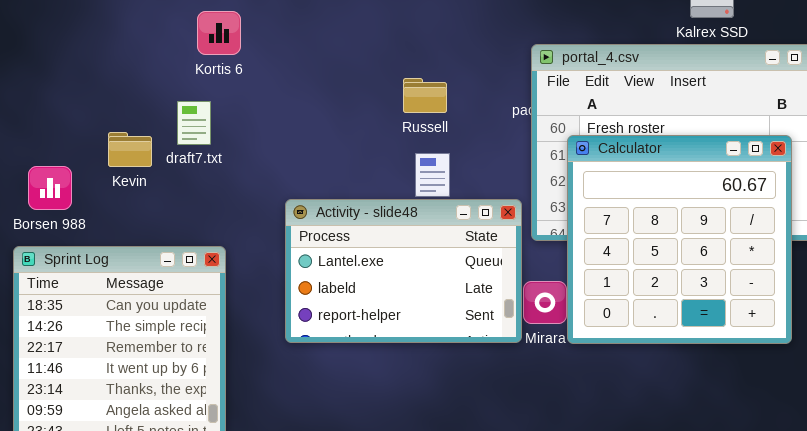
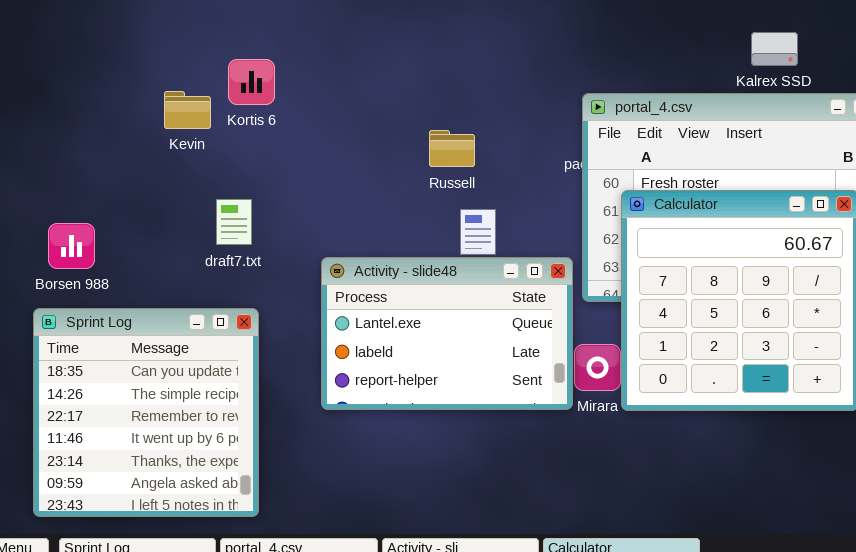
Russell: [403,78,447,113] -> [429,130,475,167], moved
draft7.txt: [177,101,211,145] -> [216,199,252,245], moved
Kevin: [108,132,152,167] -> [164,91,211,129], moved

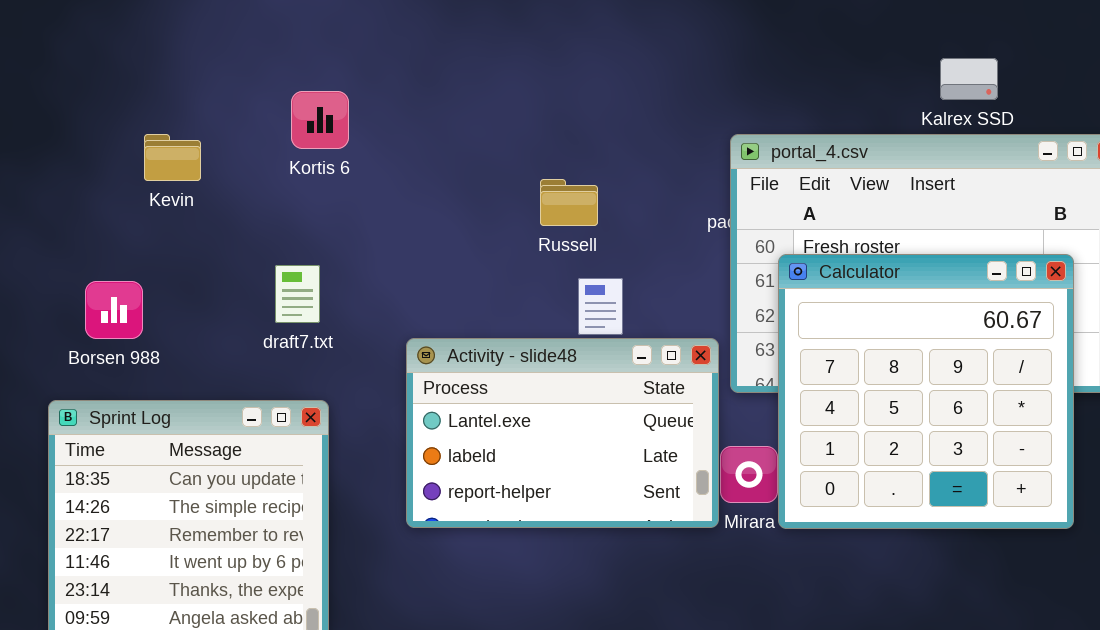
Kevin: [164,91,211,129] -> [144,134,201,181], moved
Borsen 988: [48,223,95,269] -> [85,281,143,339], moved

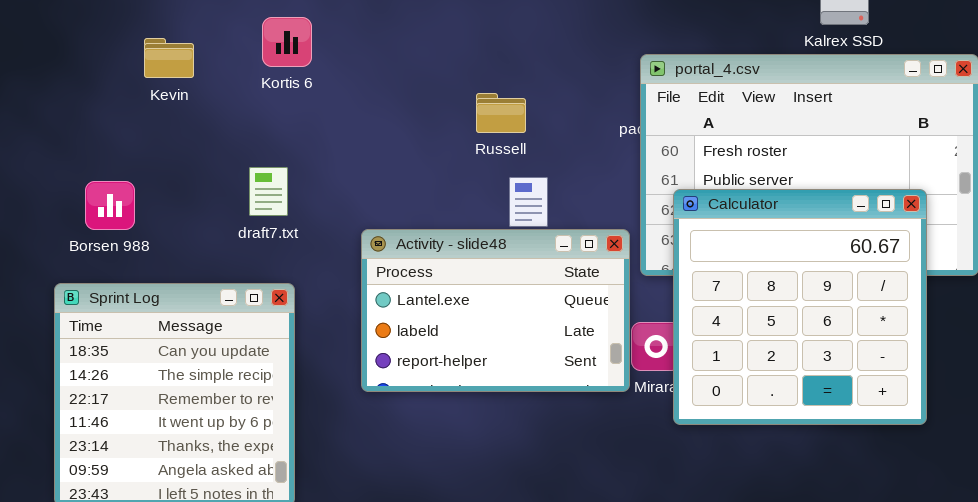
Kevin: [144,134,201,181] -> [144,38,194,78], moved
Calculator: [778,254,1074,529] -> [673,189,927,425], moved

